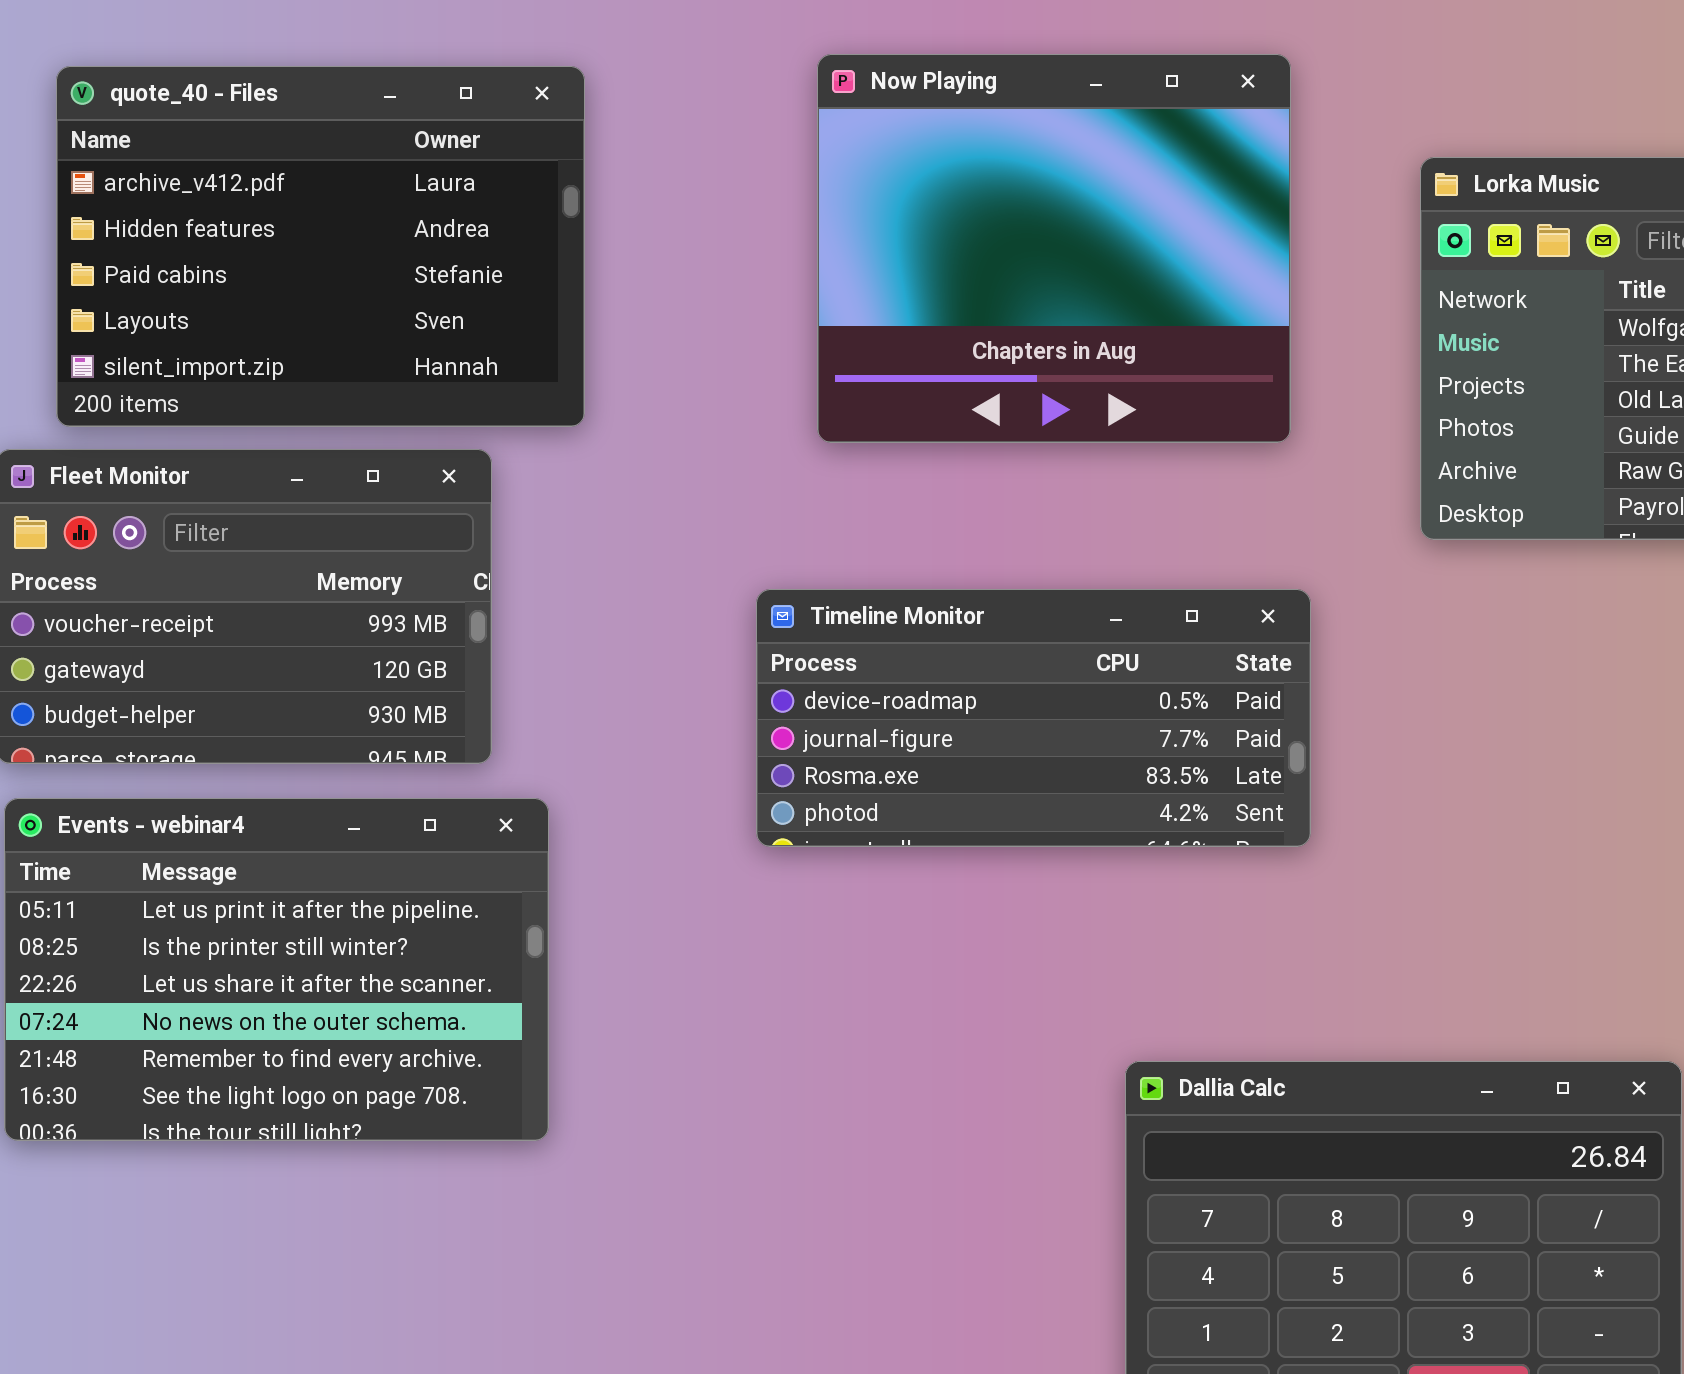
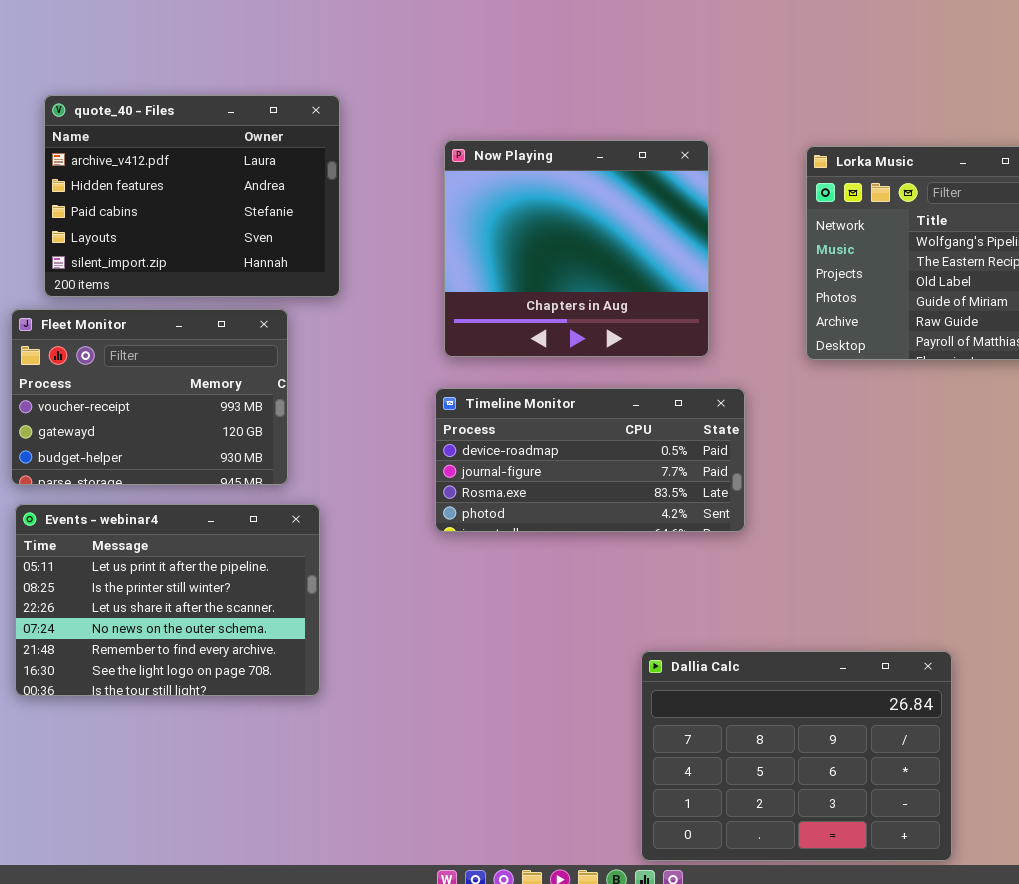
Now Playing: [817,54,1291,443] -> [444,140,709,357], moved

